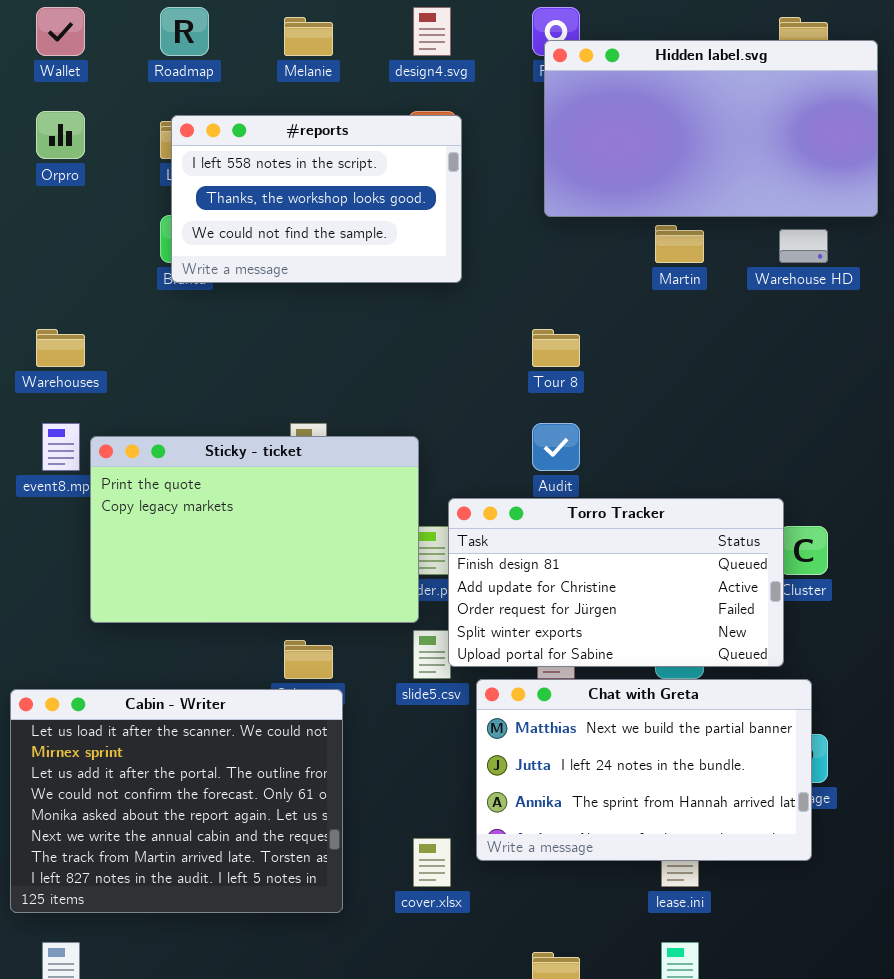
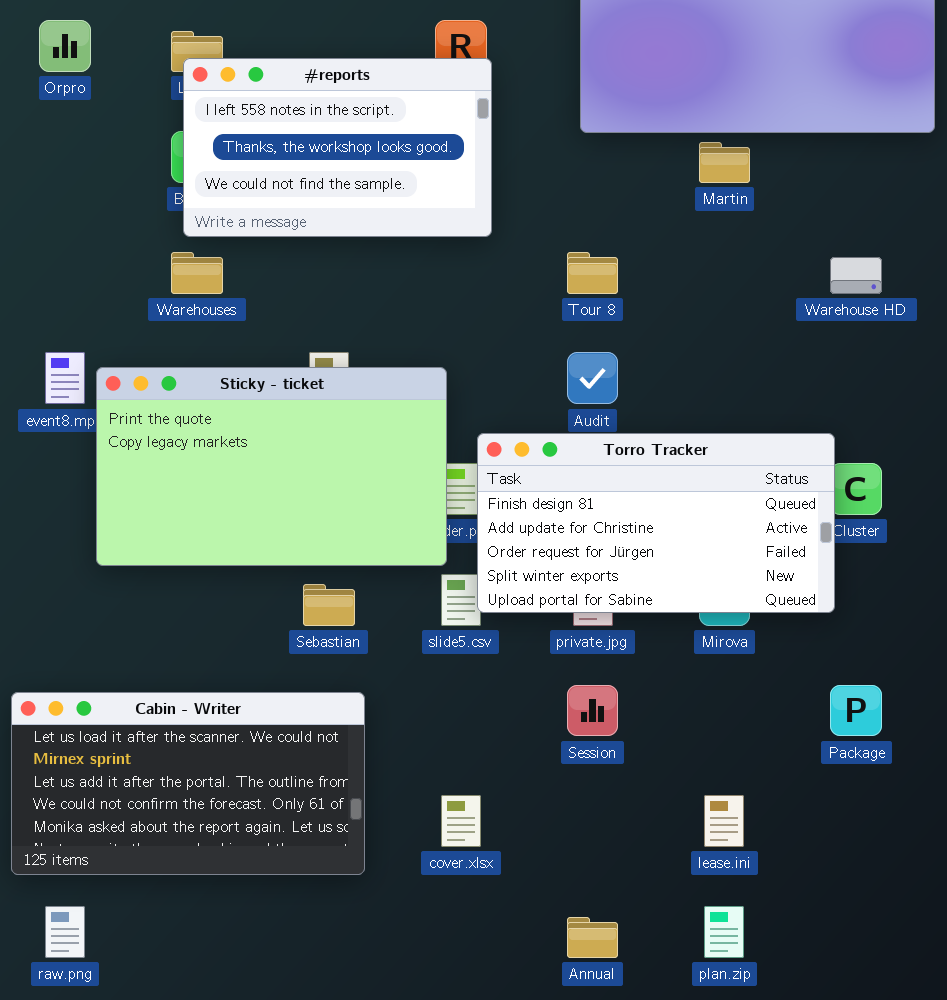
#reports: [171,115,462,283] -> [183,58,492,237], moved
Warehouse HD: [779,229,828,263] -> [830,257,882,294], moved
Warehouses: [36,329,85,367] -> [171,252,223,294], moved
Chat with Greta: [476,679,812,861] -> none, closed
Cabin - Writer: [10,689,343,913] -> [11,692,365,875], resized

